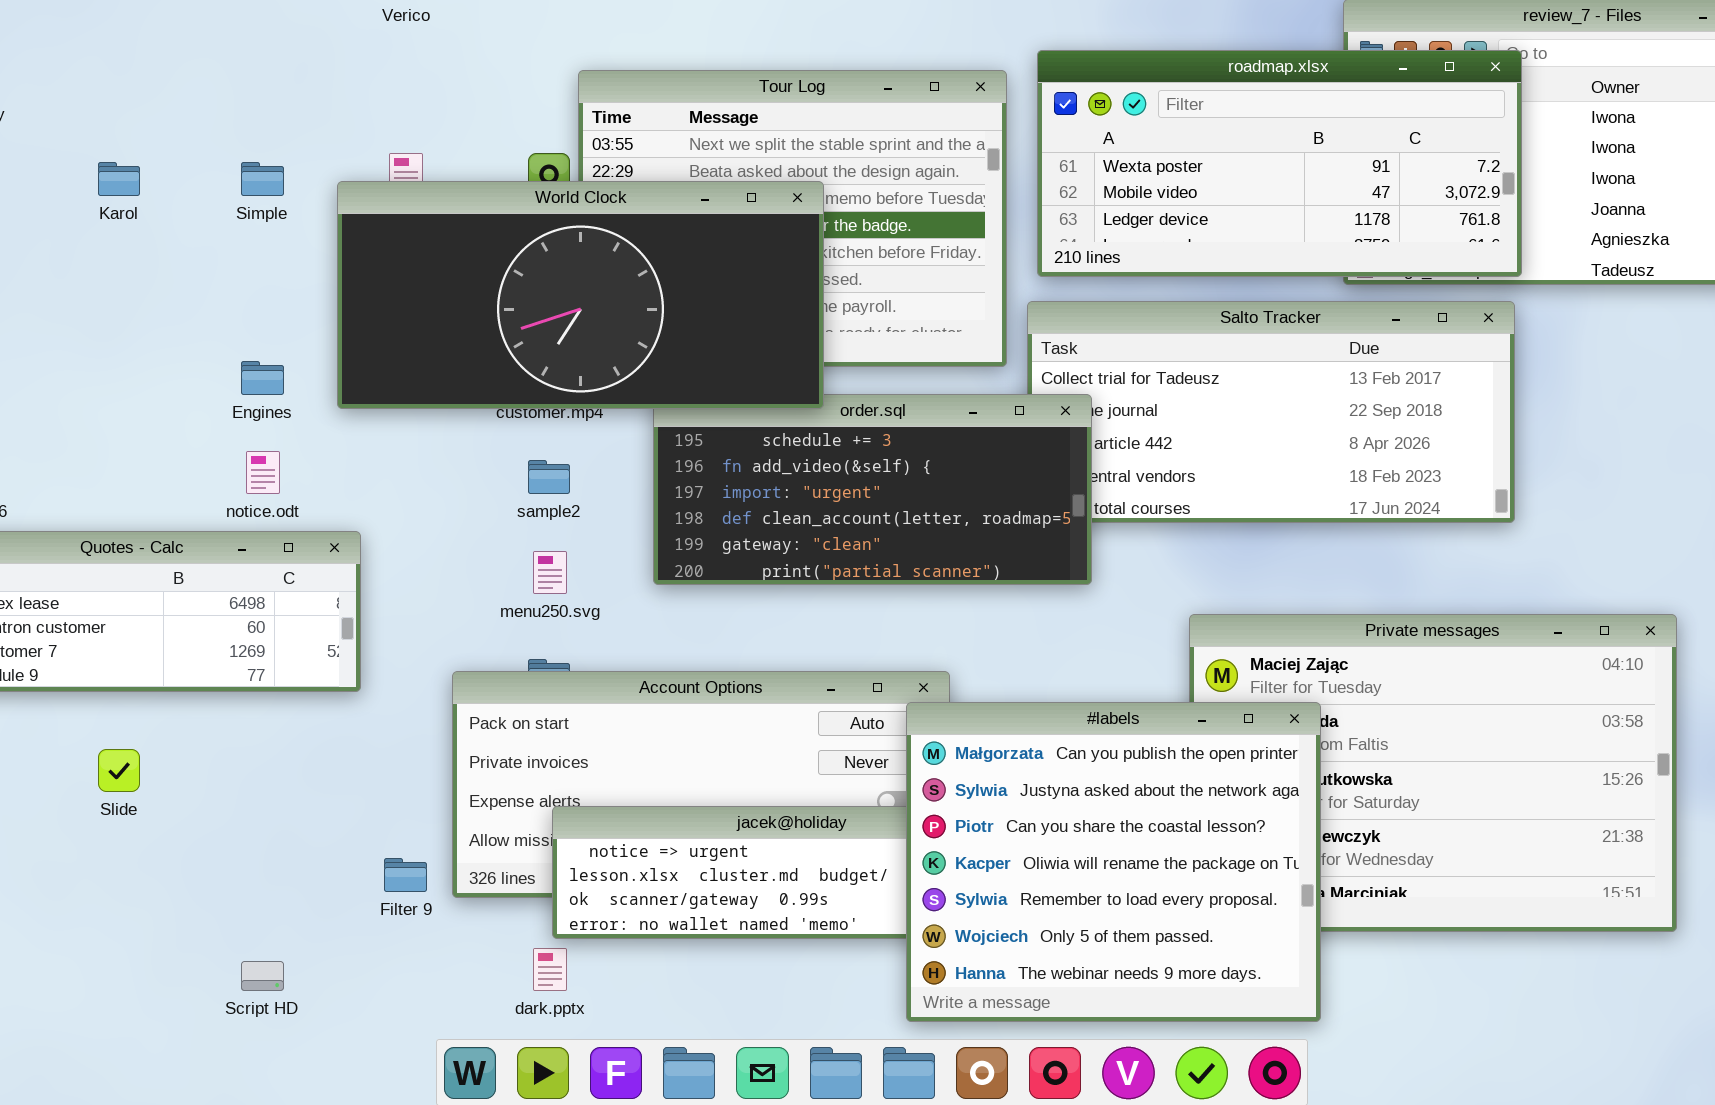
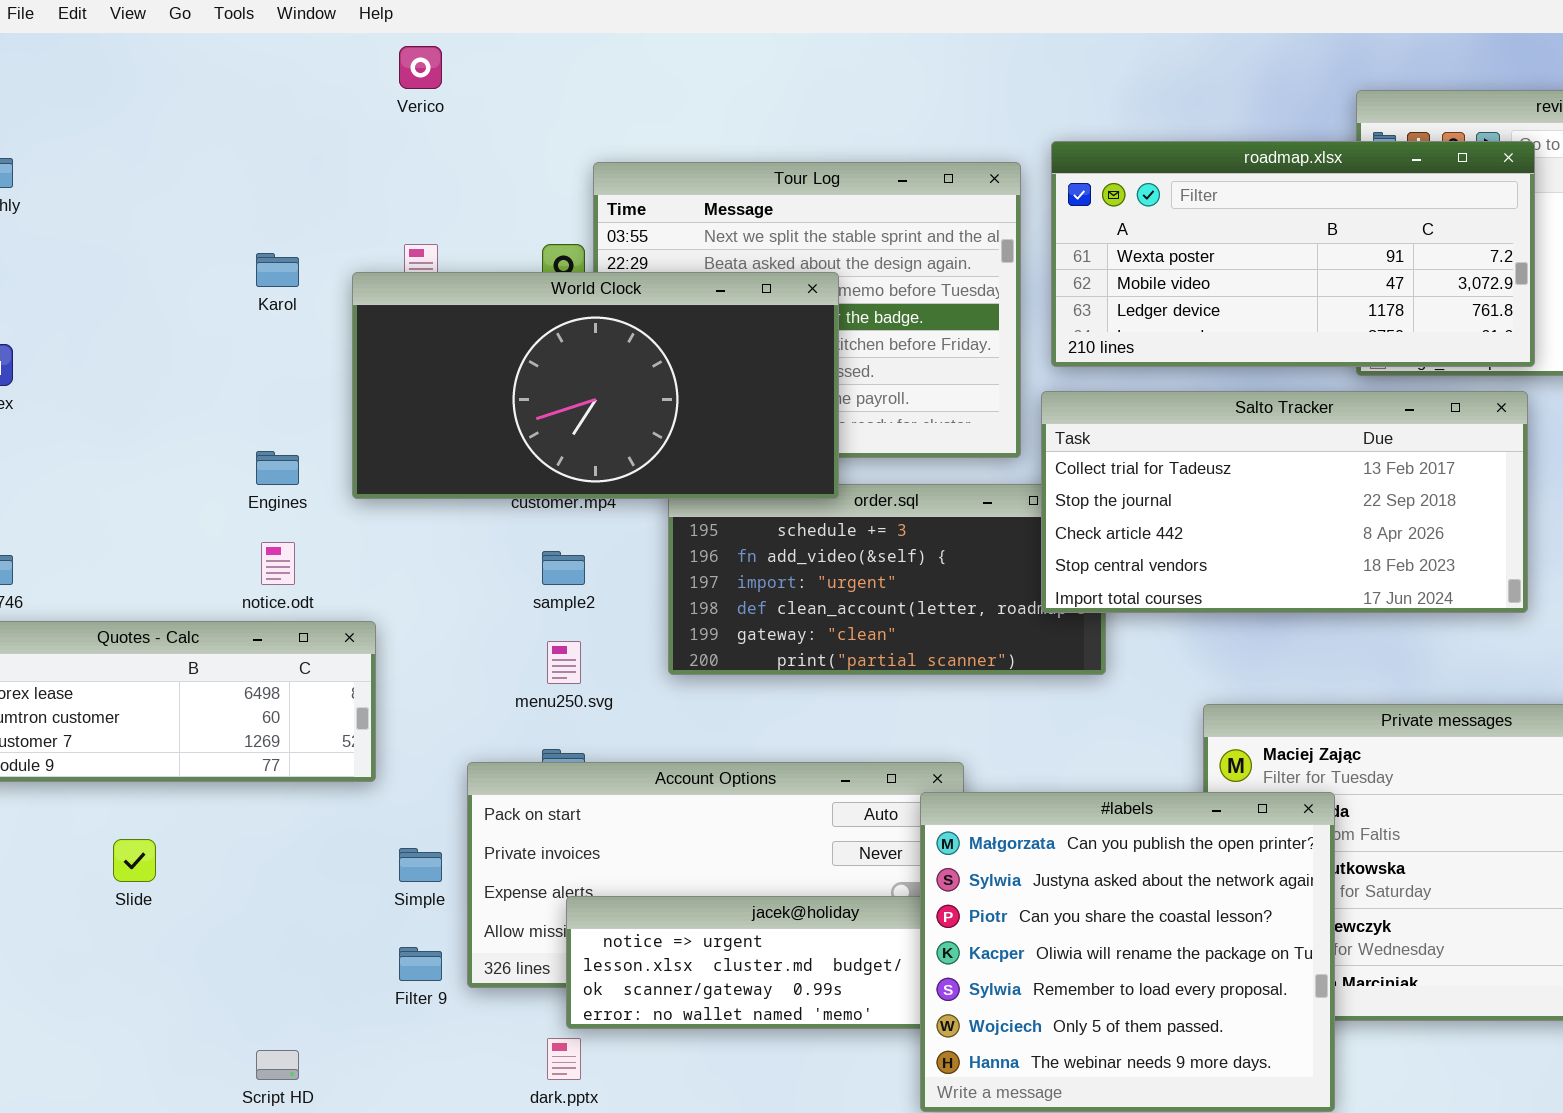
Karol: [98,162,140,196] -> [256,253,299,287], moved
Simple: [241,162,284,196] -> [399,848,442,882], moved
Salto Tracker: [1027,301,1515,523] -> [1041,391,1528,613], raised

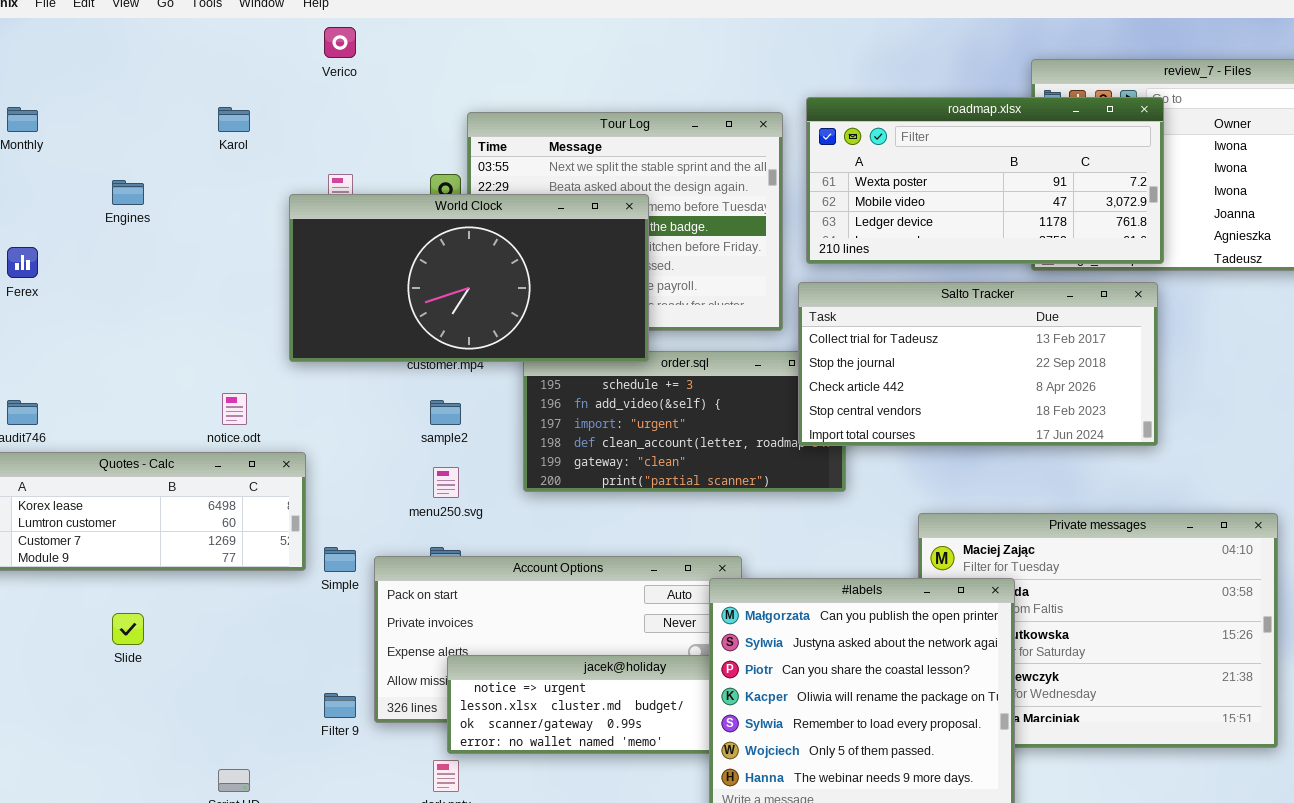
Karol: [256,253,299,287] -> [218,107,250,132], moved
Engines: [256,451,299,485] -> [112,180,144,205], moved
Simple: [399,848,442,882] -> [324,547,356,572], moved

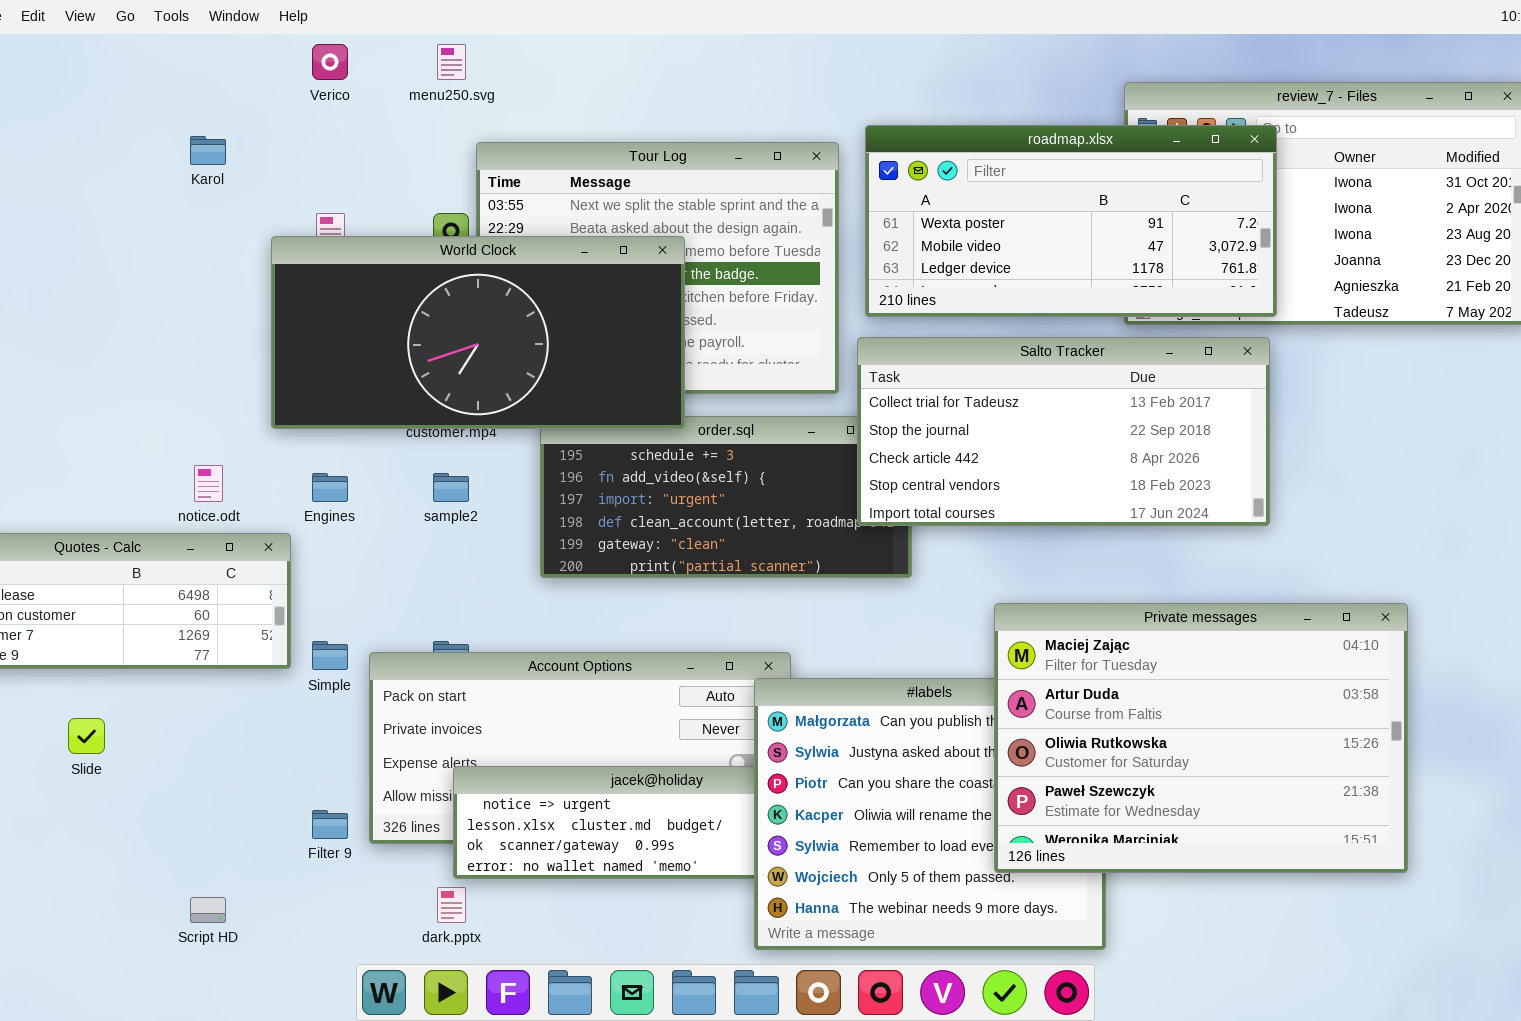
Engines: [112,180,144,205] -> [312,473,348,502], moved
menu250.svg: [433,467,459,498] -> [437,44,466,80], moved
Private messages: [918,513,1278,748] -> [994,603,1408,873], raised

